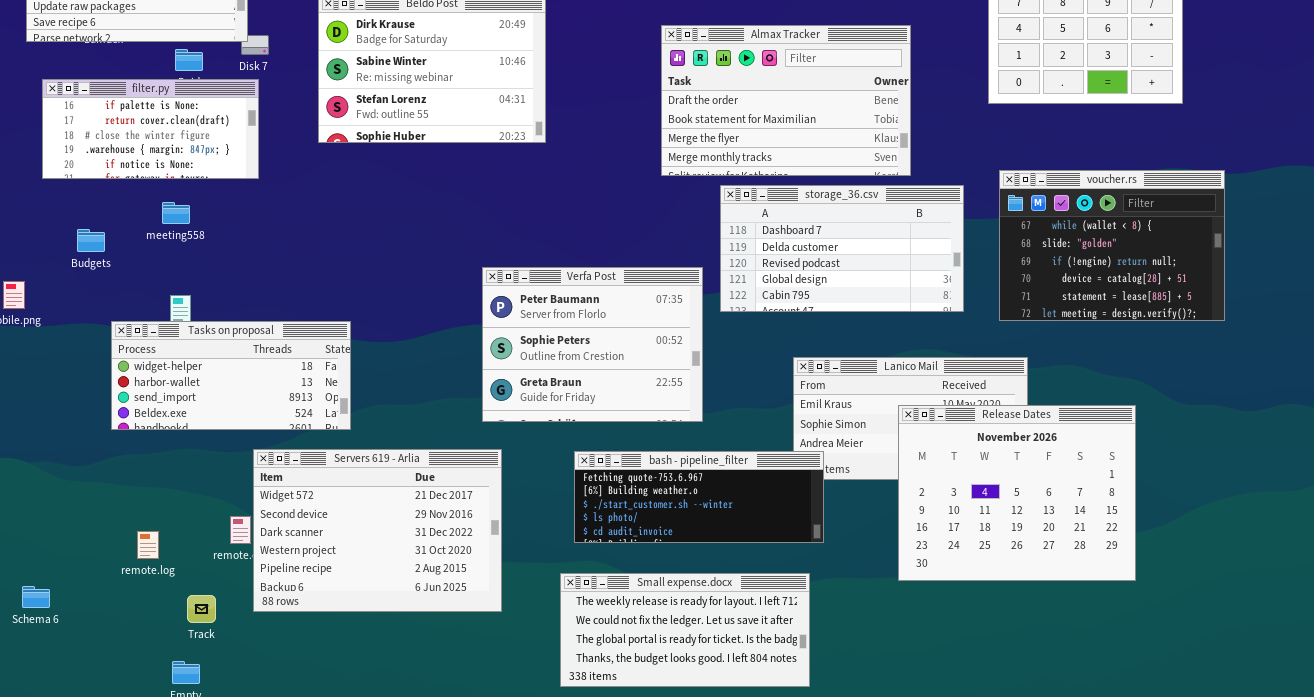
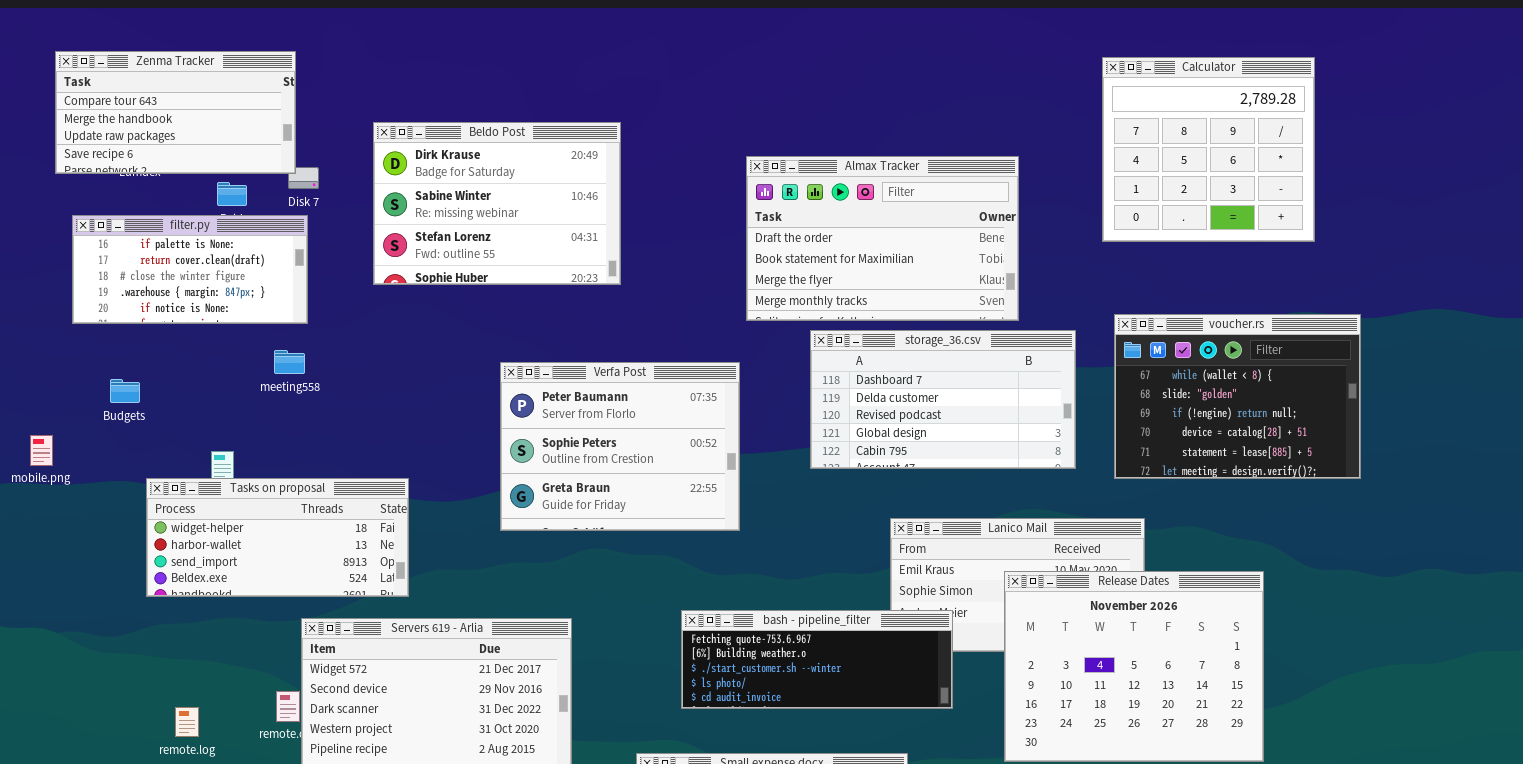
meeting558: [162,202,190,224] -> [274,350,305,374], moved
Verfa Post: [482,267,703,422] -> [500,362,740,531], moved
bash - pipeline_filter: [574,451,824,543] -> [681,610,953,709], moved

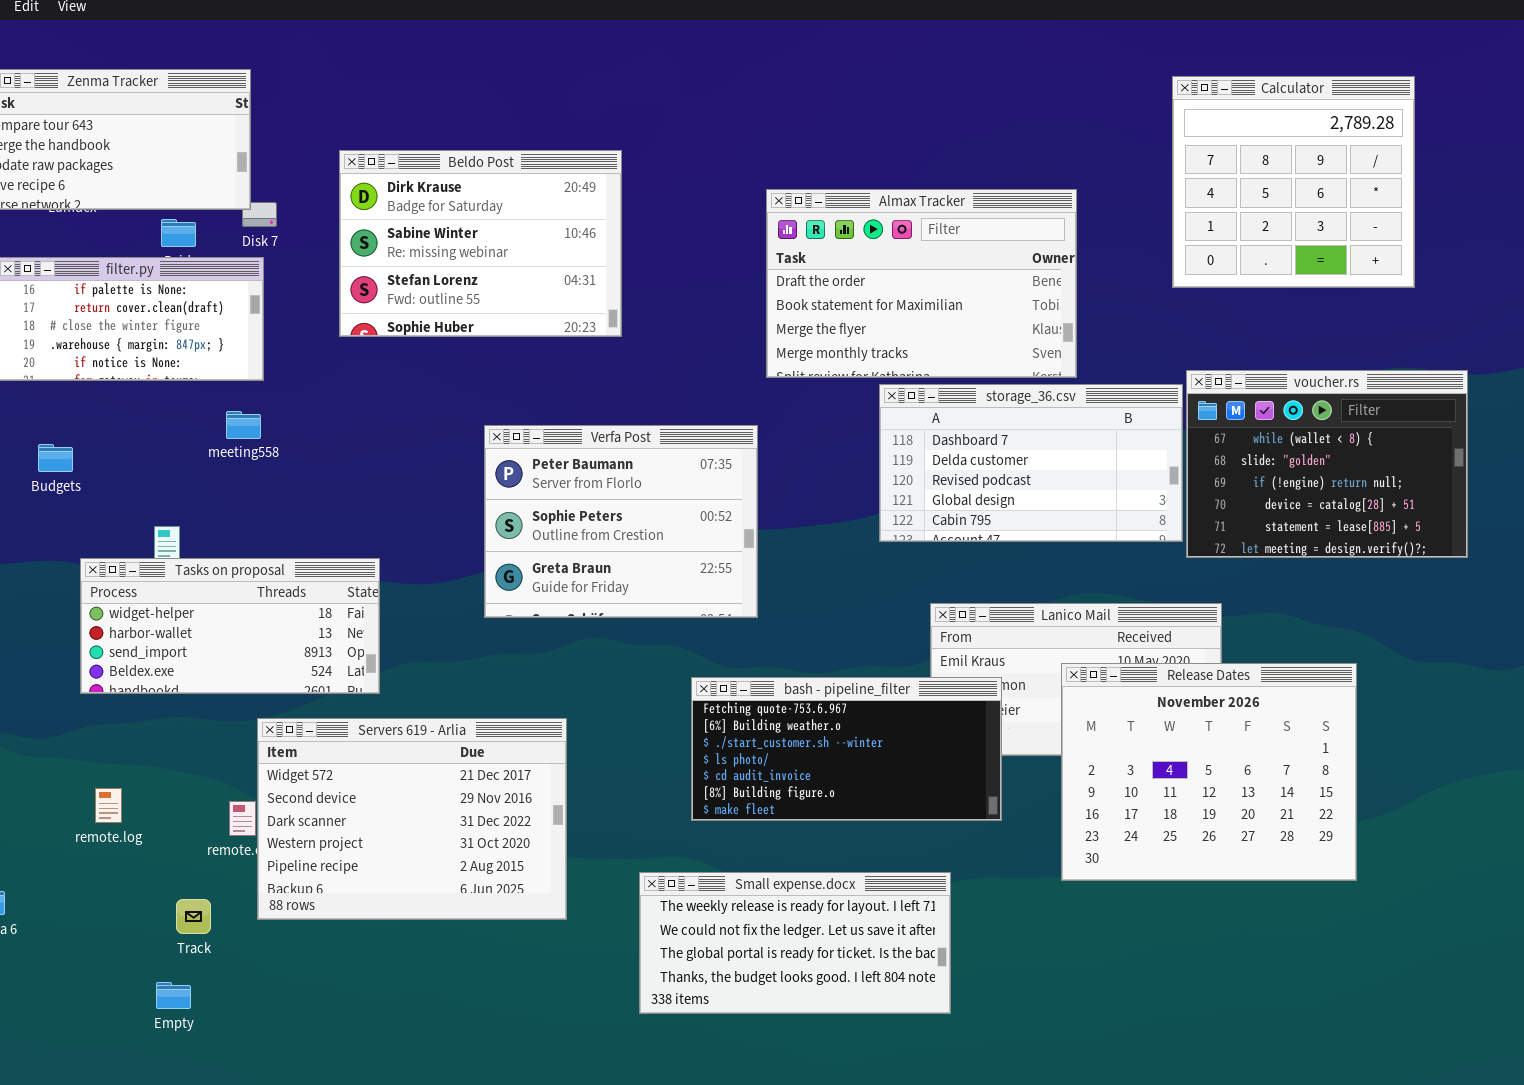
storage_36.csv: [810,330,1076,469] -> [879,384,1183,542], moved
bash - pipeline_filter: [681,610,953,709] -> [691,677,1002,821], resized
remote.log: [175,707,199,737] -> [95,788,122,823], moved

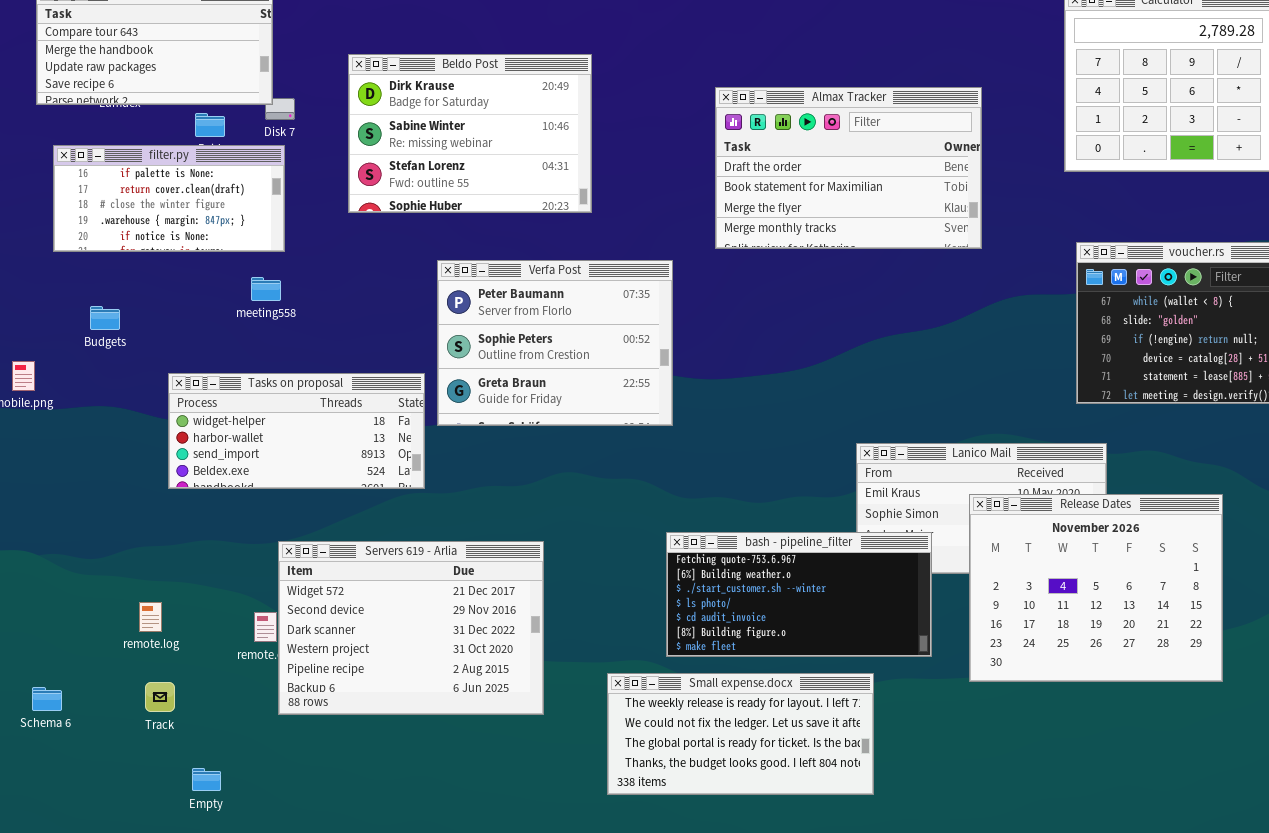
storage_36.csv: [879,384,1183,542] -> none, closed
Verfa Post: [484,425,758,618] -> [437,260,673,426], moved
Tasks on proposal: [80,558,380,694] -> [168,373,425,489], moved
bash - pipeline_filter: [691,677,1002,821] -> [666,532,932,657], moved
Track: [176,899,211,934] -> [145,682,175,712], moved

